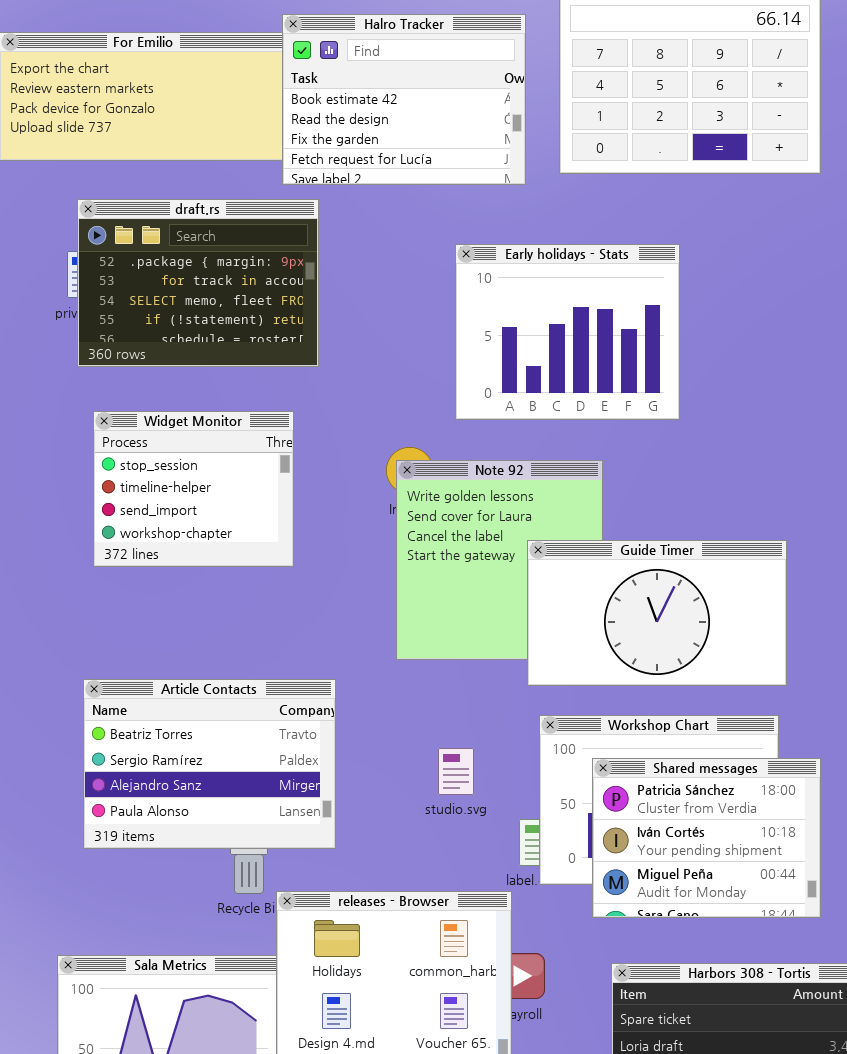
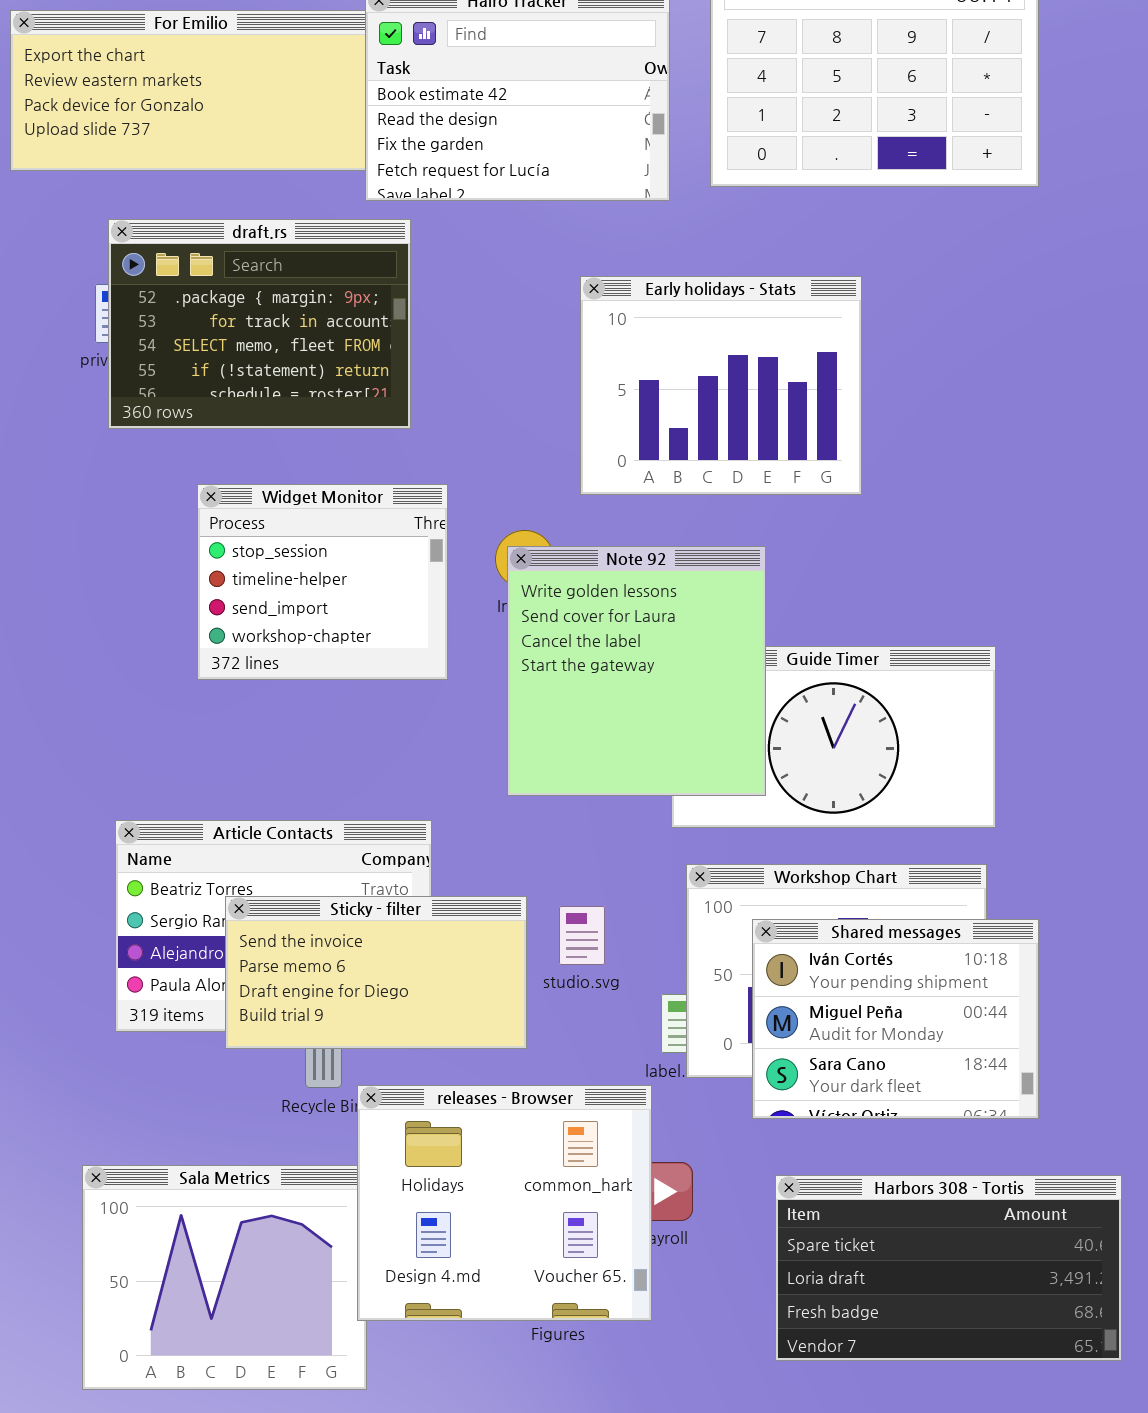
Widget Monitor: [93,411,294,567] -> [197,484,448,680], moved
Note 92: [396,460,603,660] -> [507,546,766,796], raised
Sticky - filter: none -> [225,896,527,1049], opened
Shared messages: [592,758,821,918] -> [752,919,1039,1119], scrolled down 1 row

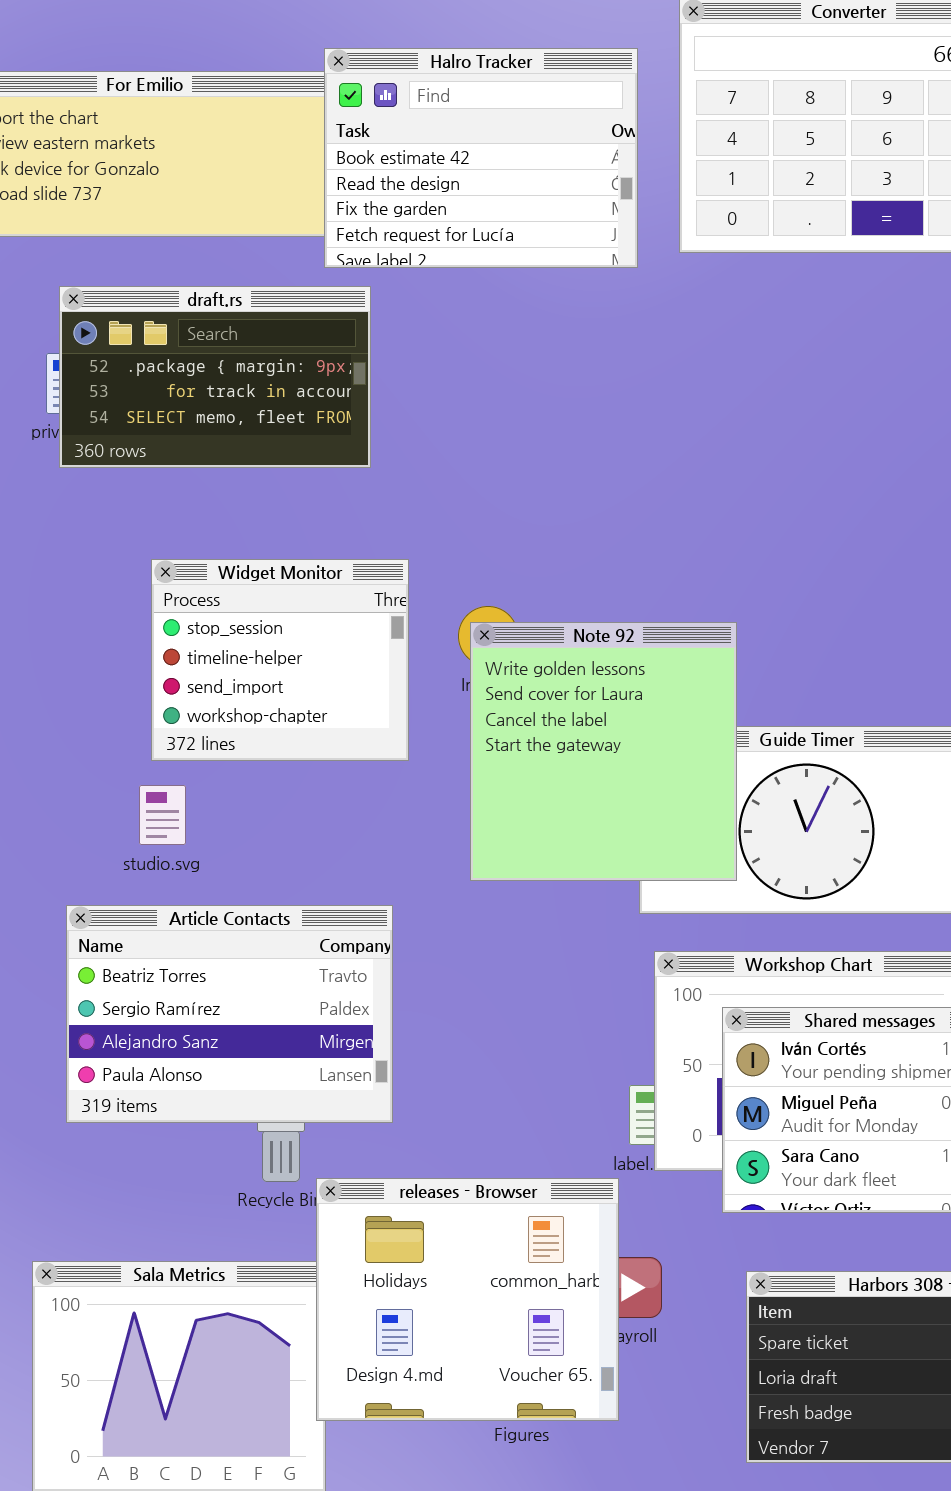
draft.rs: [108,219,411,429] -> [59,286,371,468], resized
Early holidays - Stats: [580,276,862,495] -> none, closed
Sticky - filter: [225,896,527,1049] -> none, closed
studio.svg: [559,906,605,965] -> [139,785,186,845], moved

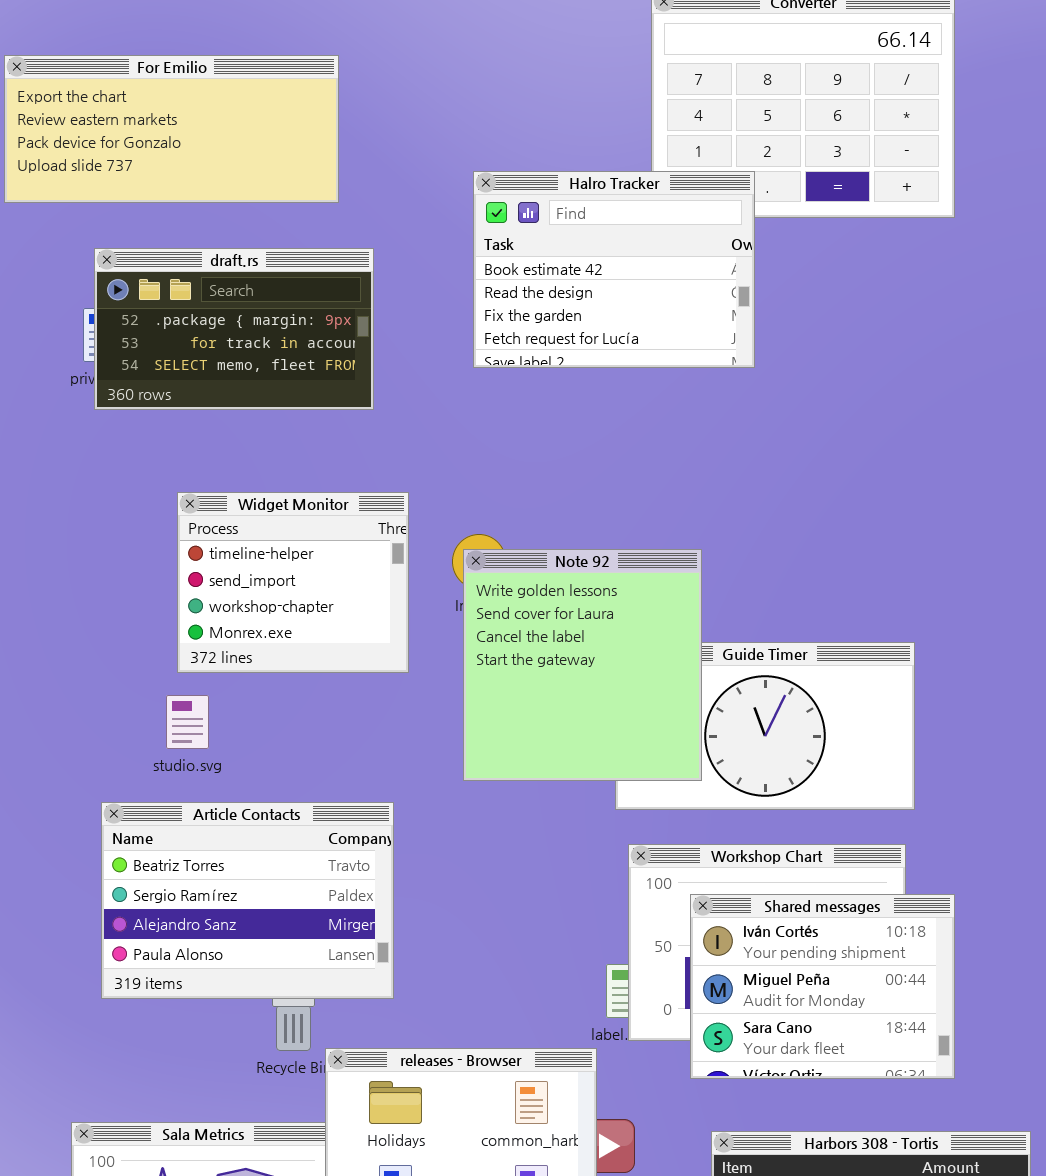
Halro Tracker: [324,48,638,268] -> [473,171,755,368], moved
Widget Monitor: [151,559,409,761] -> [177,492,409,673], scrolled down 1 row

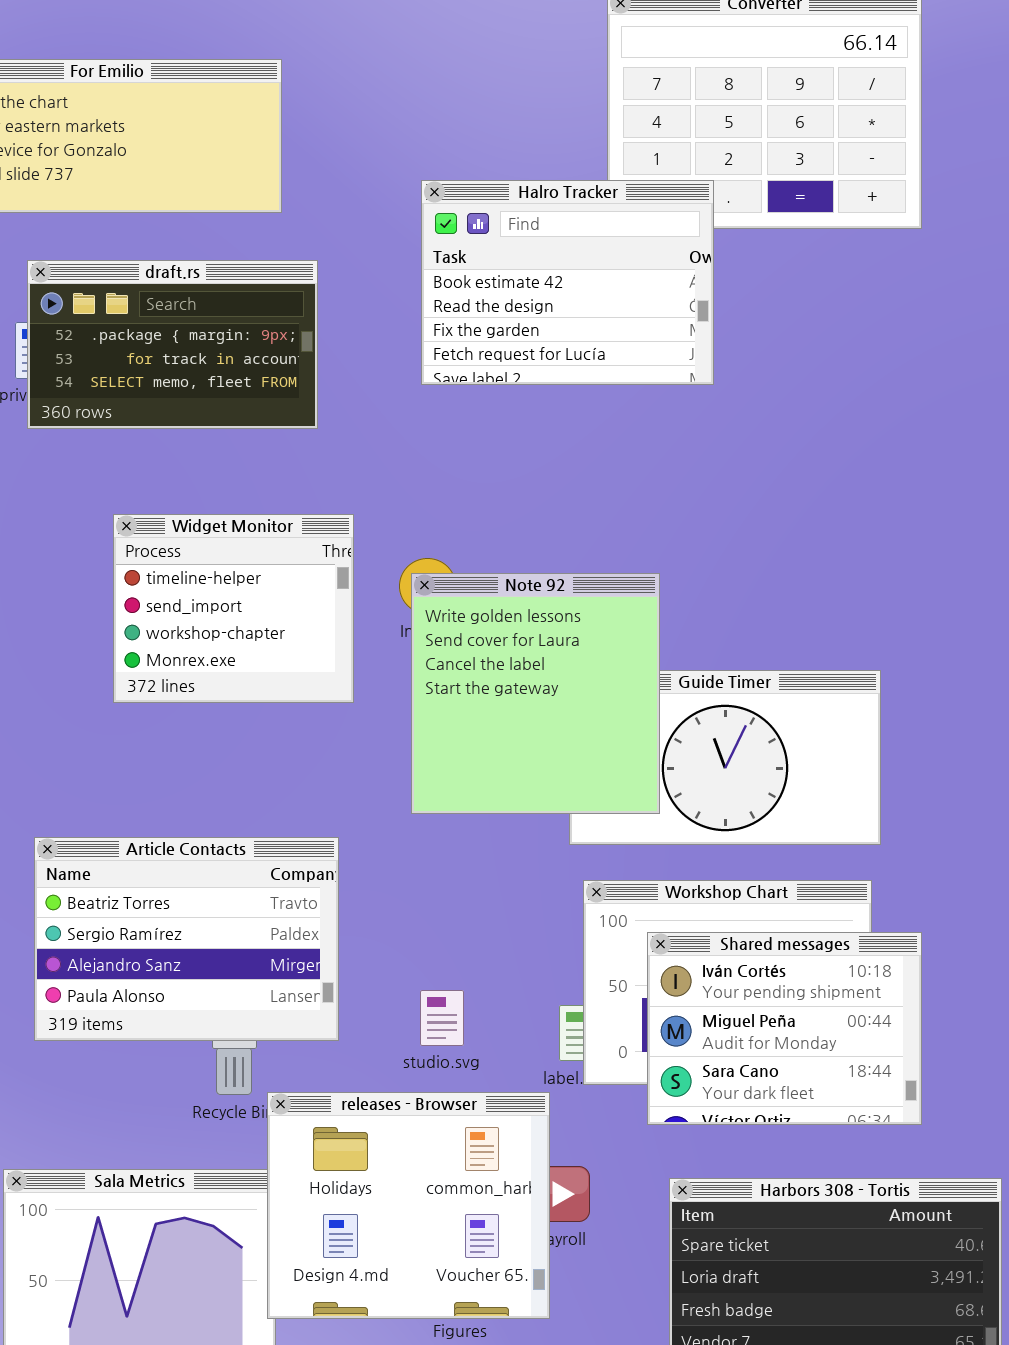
studio.svg: [166,695,209,749] -> [420,990,464,1046], moved

